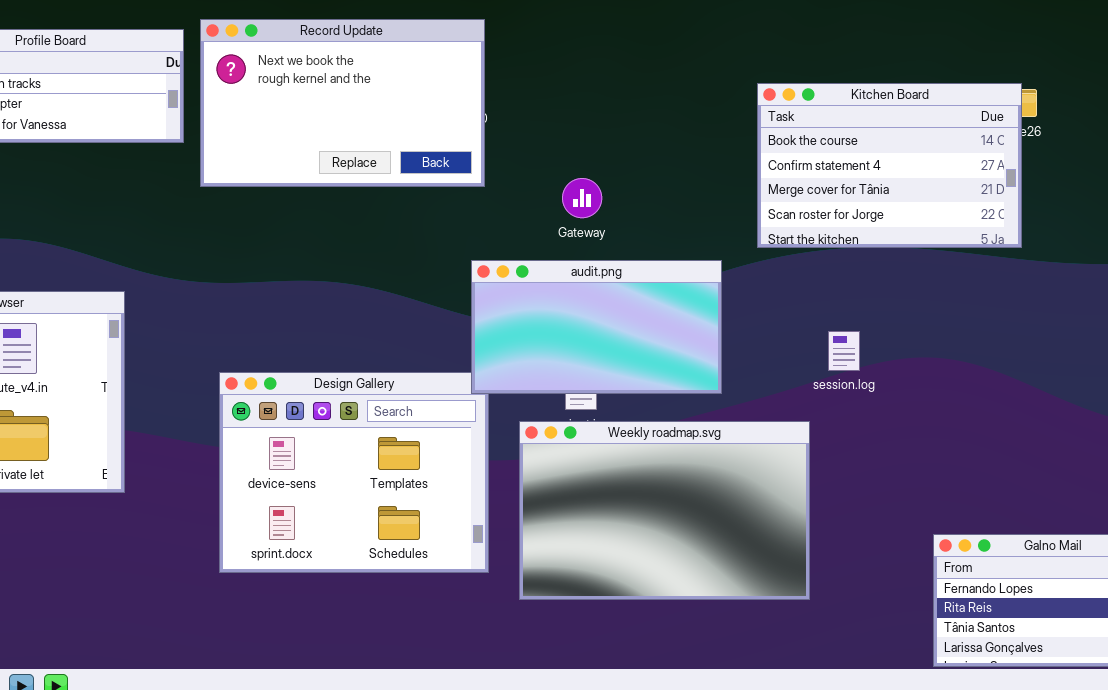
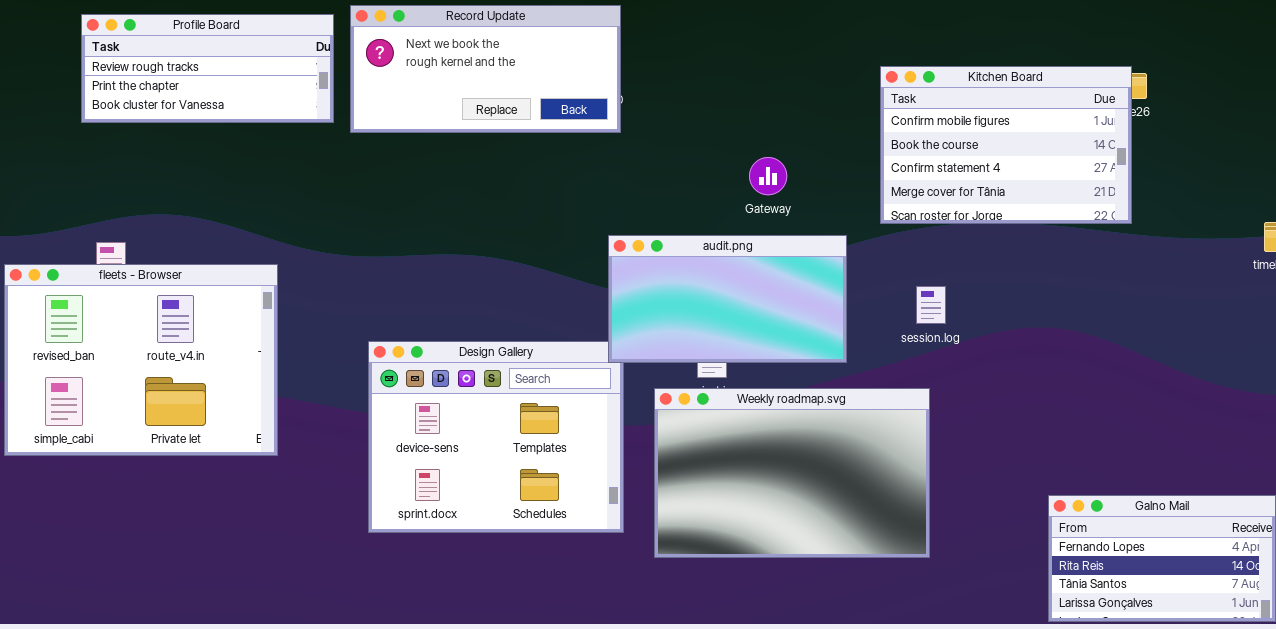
Record Update: [200,19,485,187] -> [350,5,621,133], resized
Kitchen Board: [757,83,1022,248] -> [880,66,1132,224], scrolled up 1 row
Gateway: [562,178,602,218] -> [749,157,787,195], moved
session.log: [828,331,860,371] -> [916,286,946,324], moved

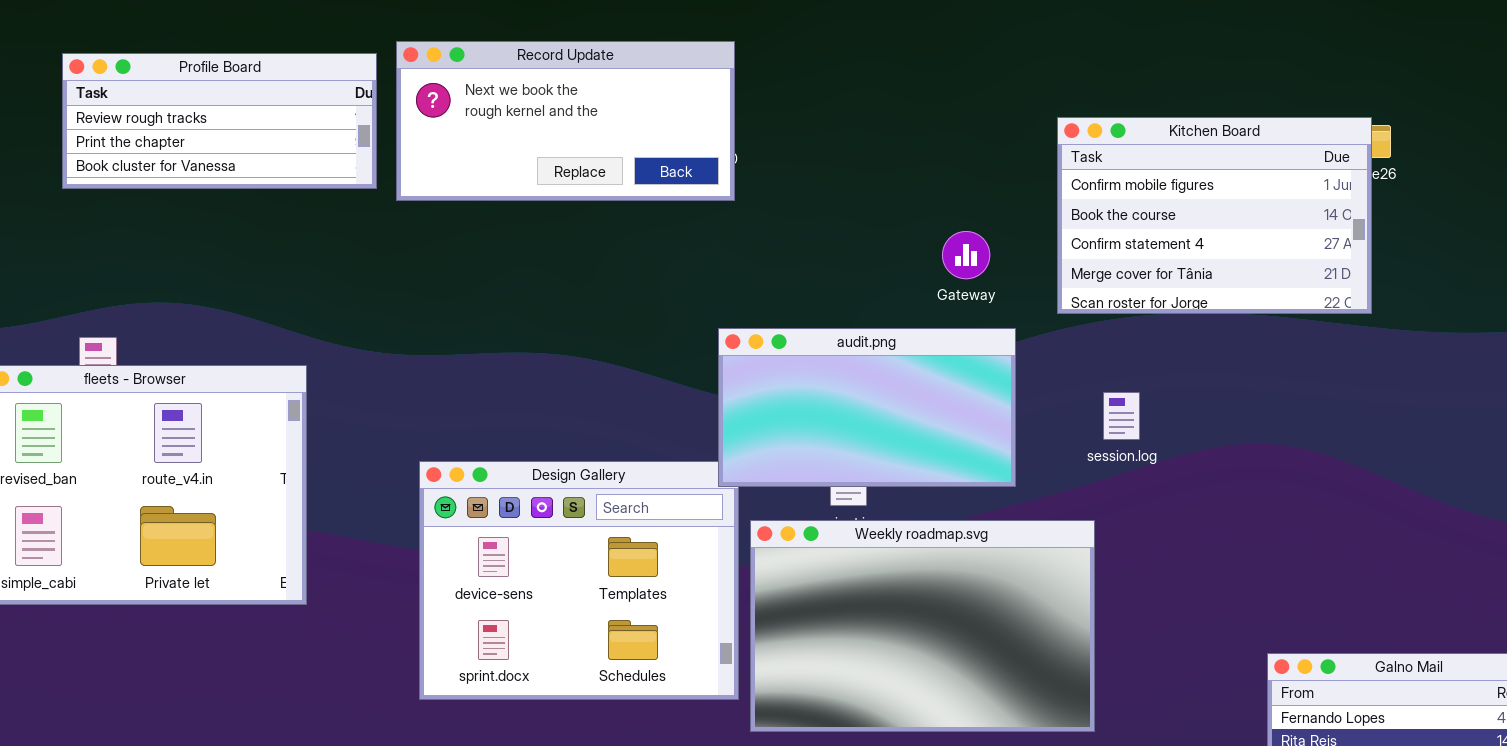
Gateway: [749,157,787,195] -> [942,231,990,279], moved
Weekly roadmap.svg: [654,388,930,558] -> [750,520,1095,732], moved

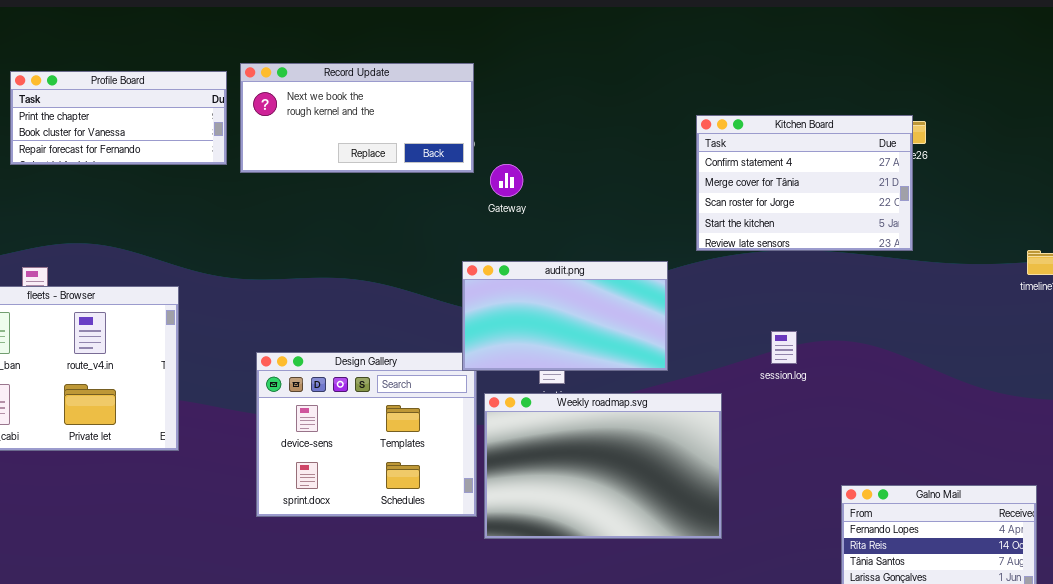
Profile Board: [62,53,377,189] -> [10,71,227,165], scrolled down 1 row
Kitchen Board: [1057,117,1372,314] -> [696,115,913,251], scrolled down 2 rows
Gateway: [942,231,990,279] -> [490,164,523,197], moved
session.log: [1103,392,1140,440] -> [771,331,797,364], moved

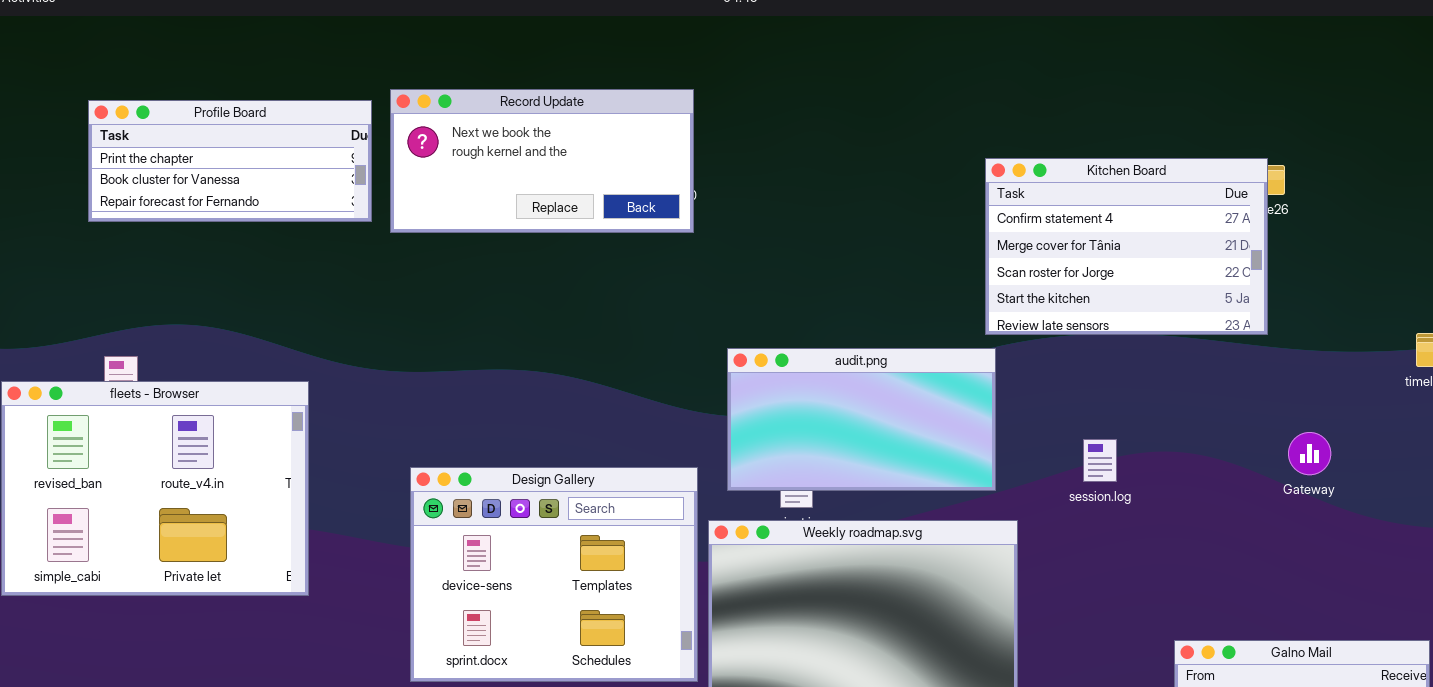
Gateway: [490,164,523,197] -> [1288,432,1331,475], moved
audit.png: [462,261,668,371] -> [727,348,996,491], moved

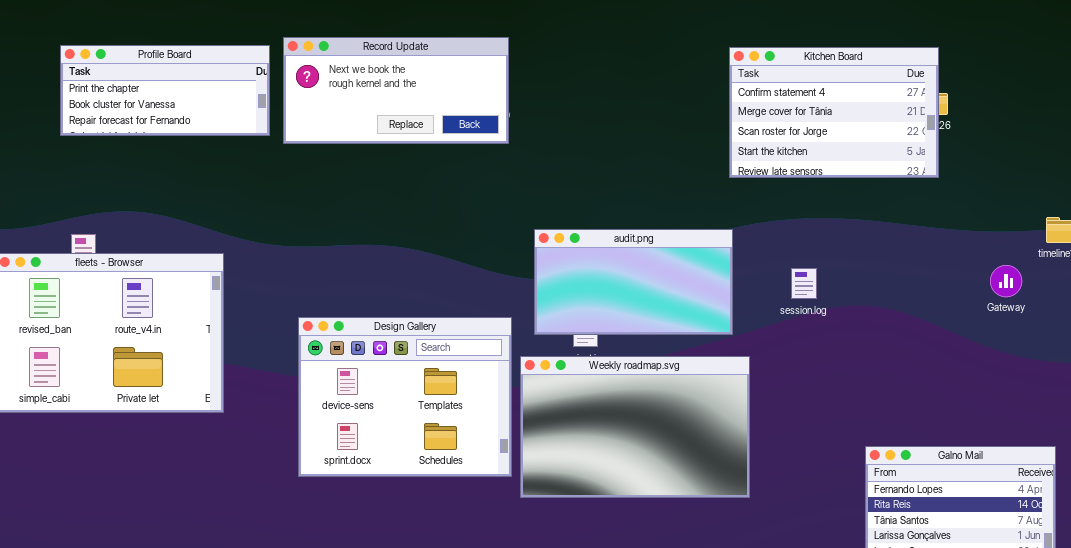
Kitchen Board: [985,158,1268,335] -> [729,47,939,178], moved
Gateway: [1288,432,1331,475] -> [990,265,1022,297], moved
session.log: [1083,439,1117,482] -> [791,268,817,299], moved

